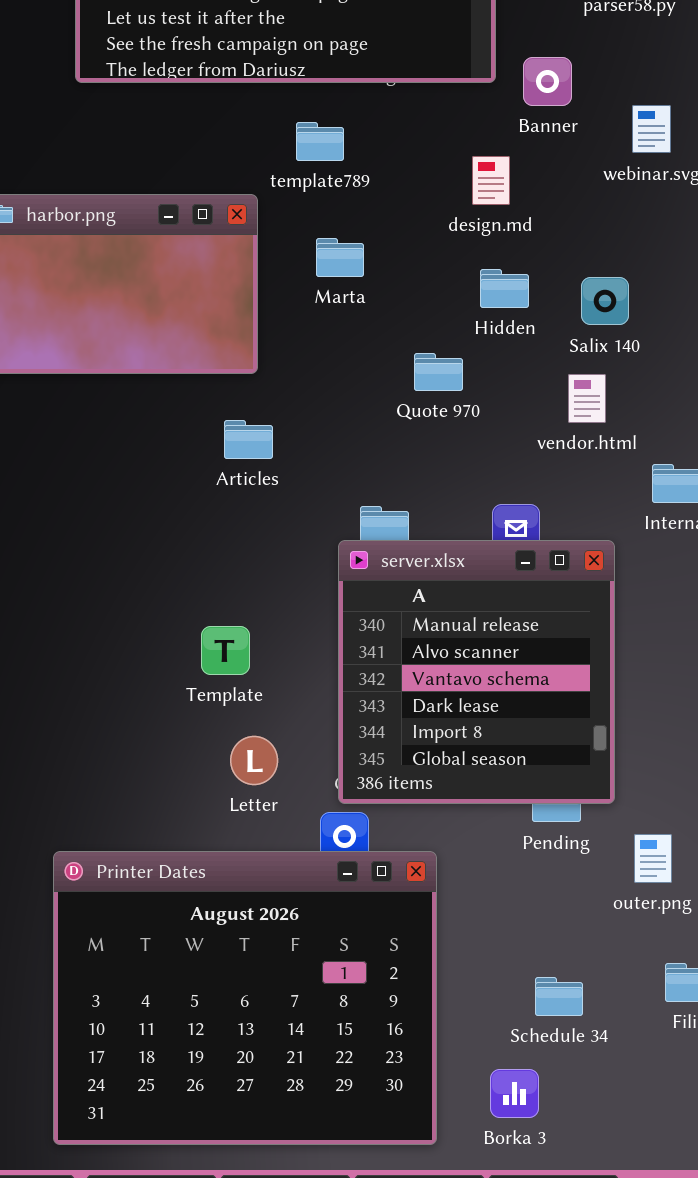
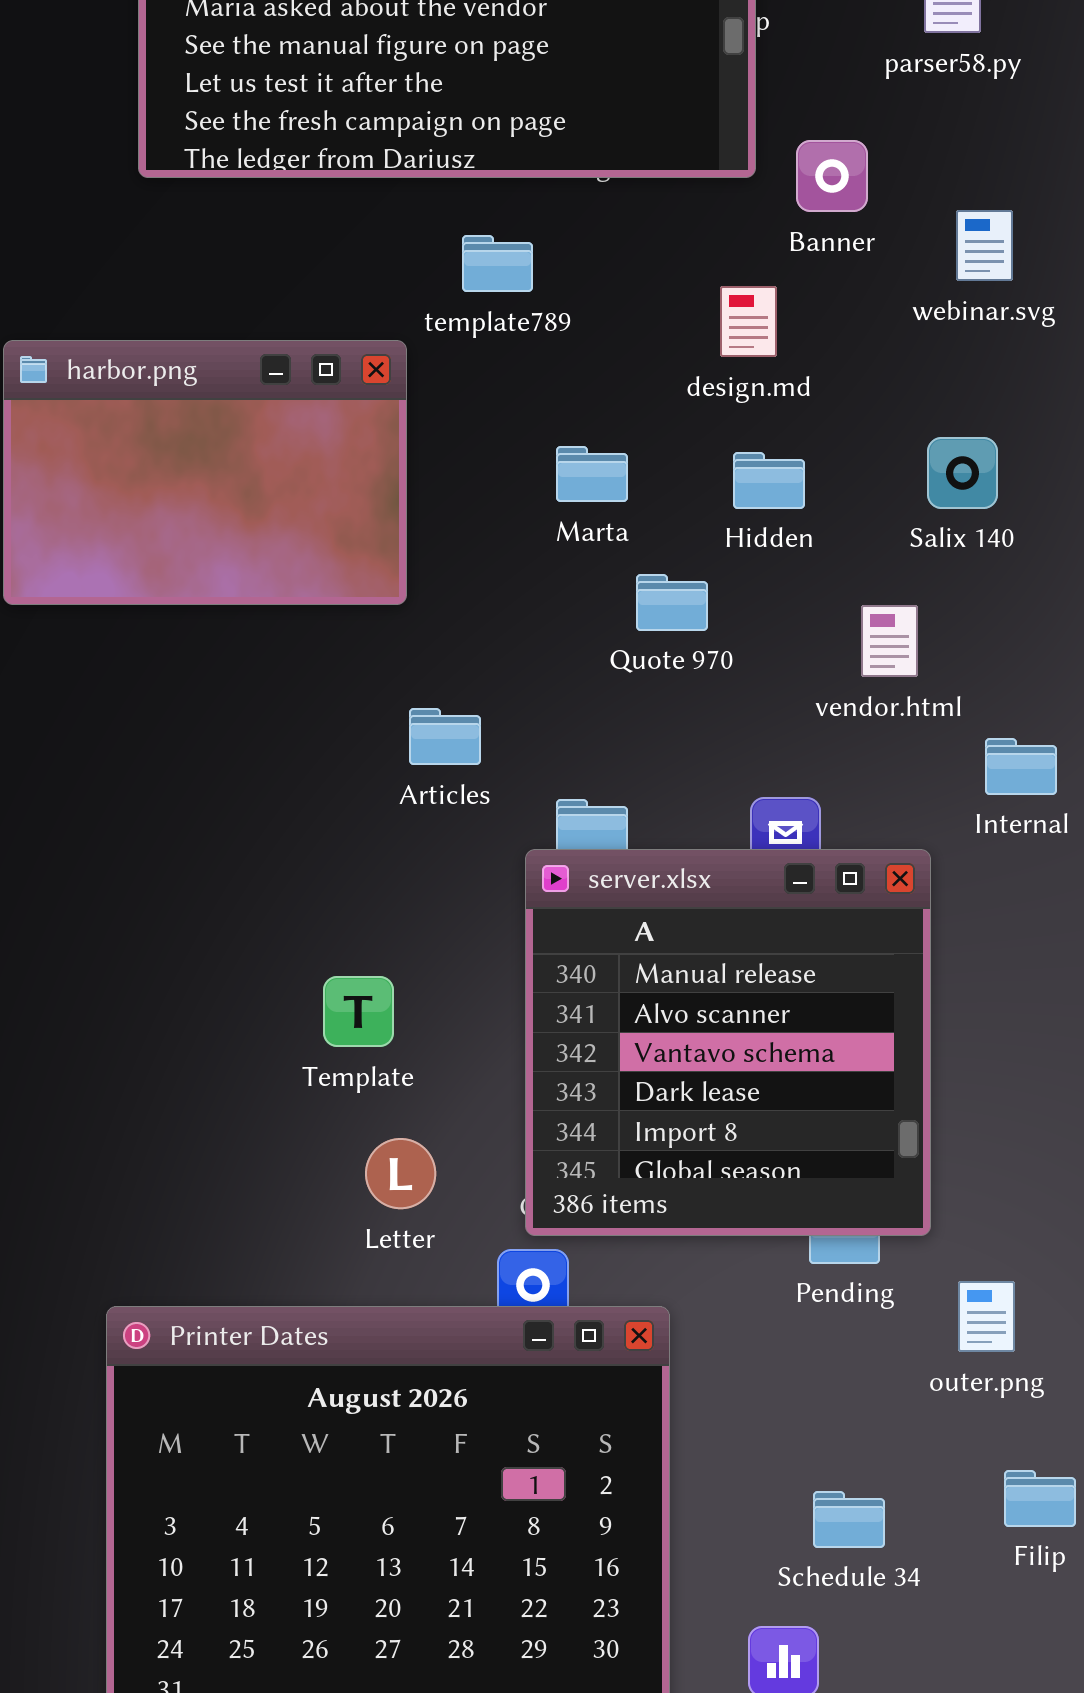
Marta: [316,238,364,277] -> [556,446,628,502], moved
Salix 140: [581,277,629,325] -> [927,437,998,509], moved
Articles: [224,420,273,459] -> [409,708,481,765], moved

